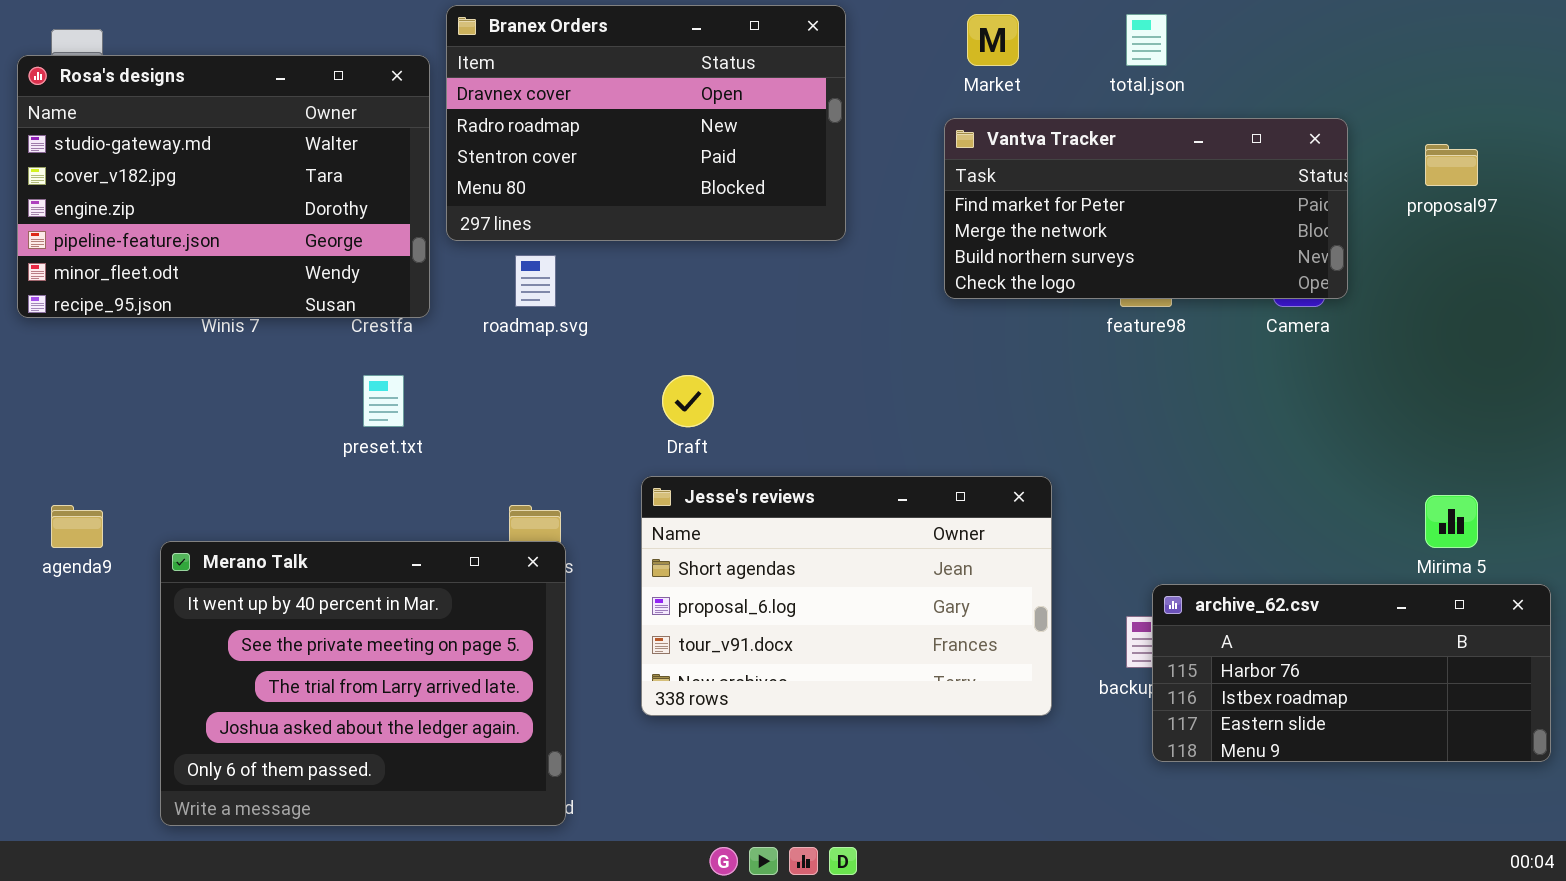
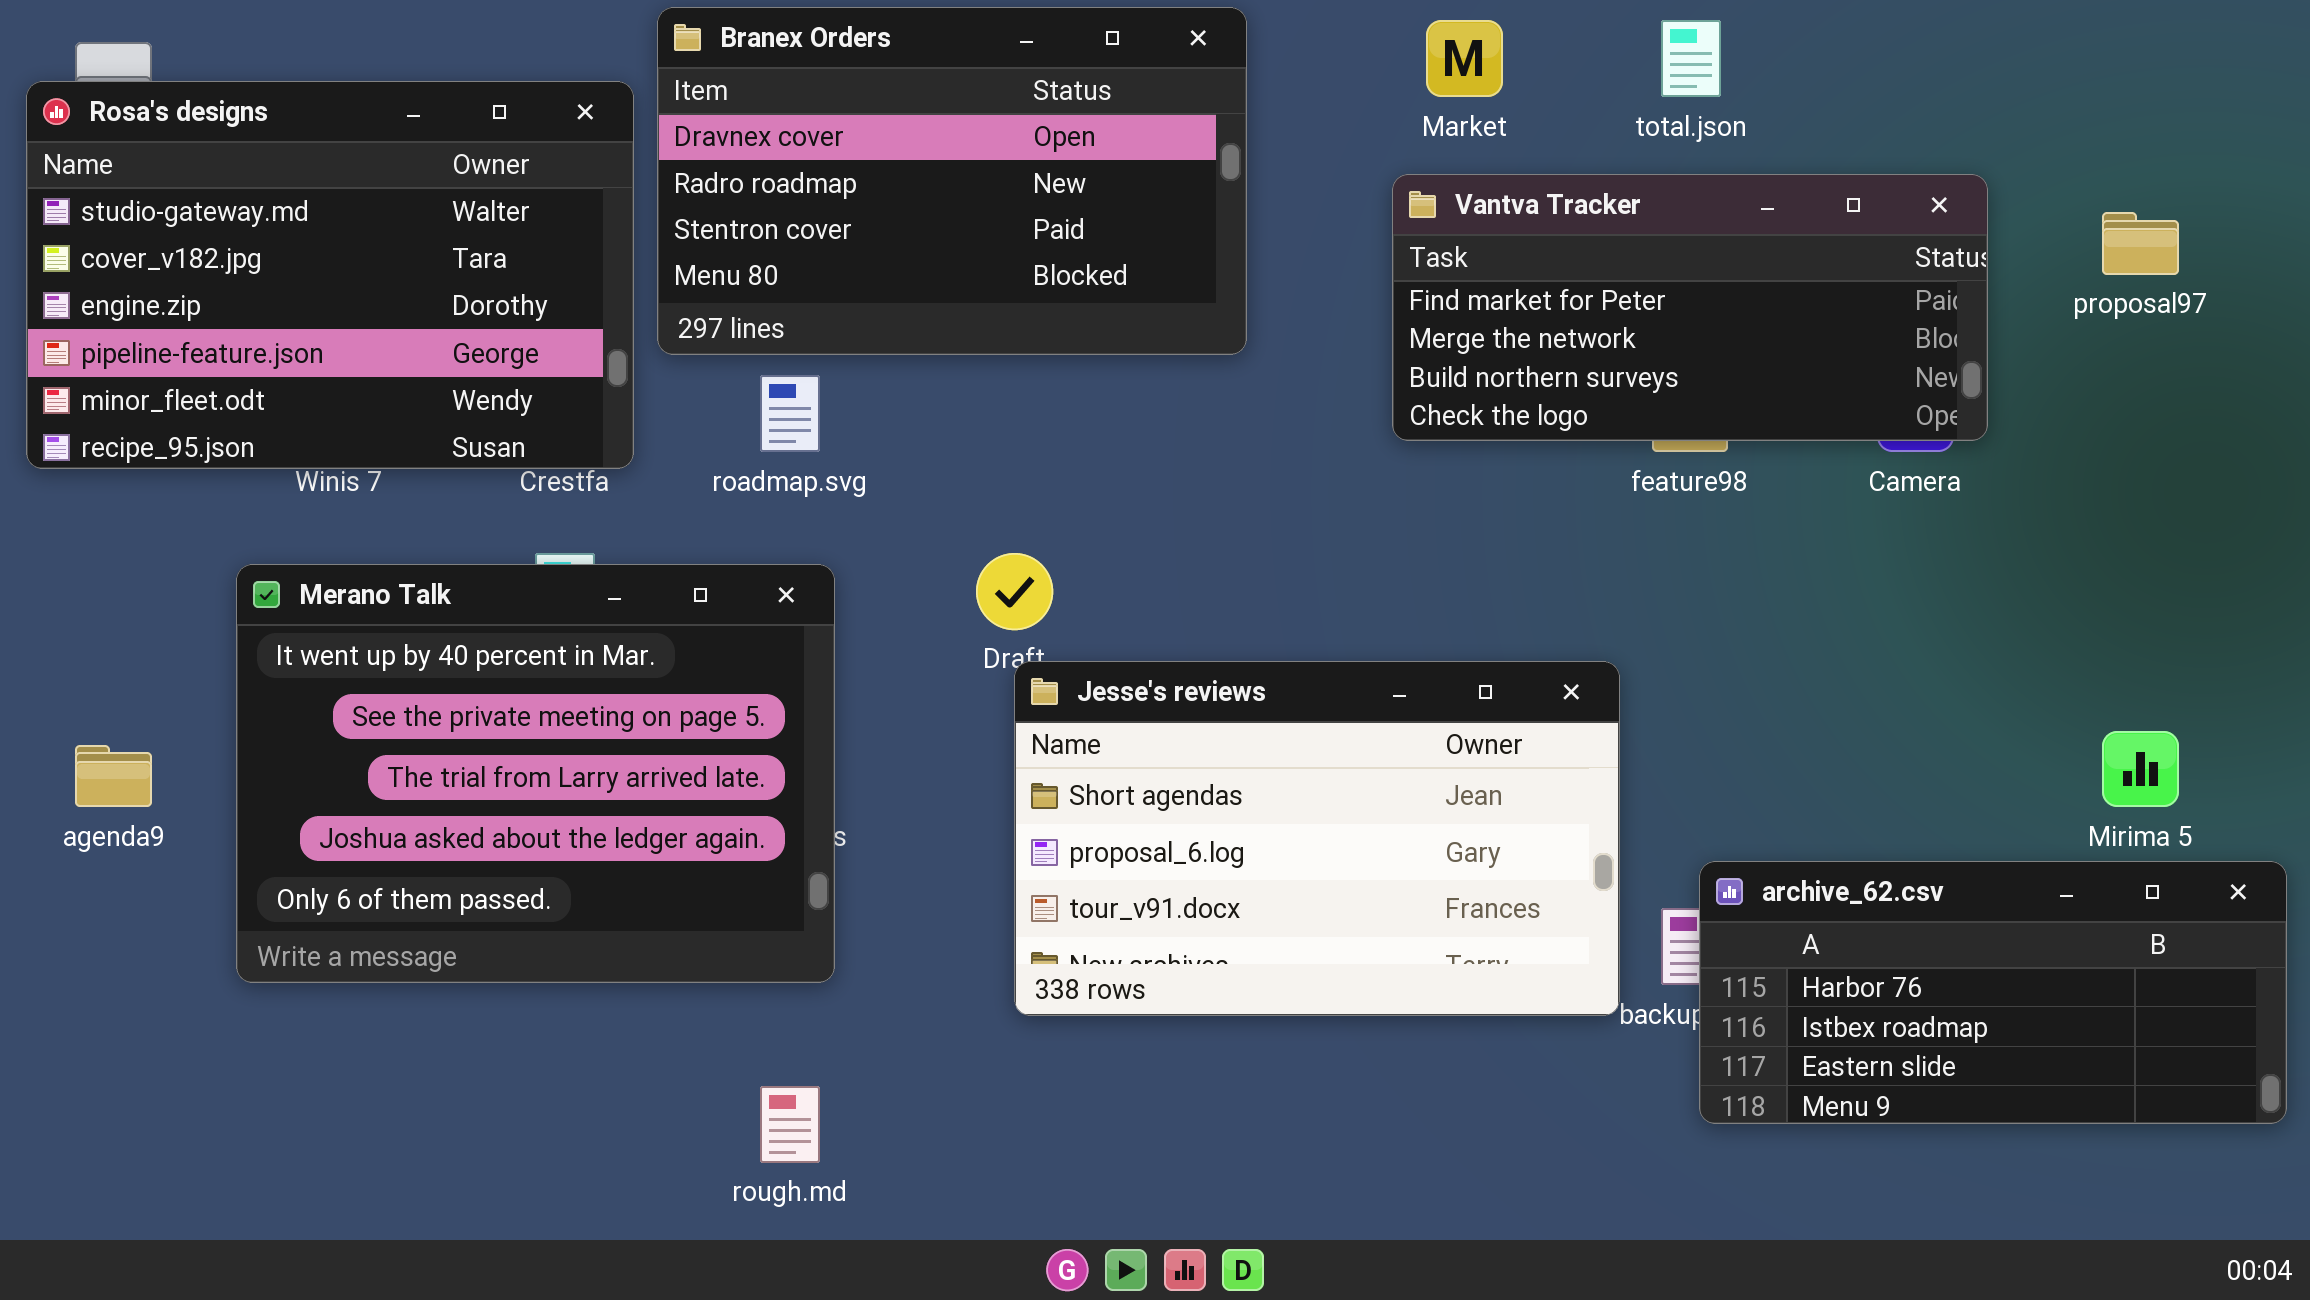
Jesse's reviews: [641,476,1052,716] -> [1014,661,1620,1016], moved
Merano Talk: [160,541,566,826] -> [236,564,835,983], moved

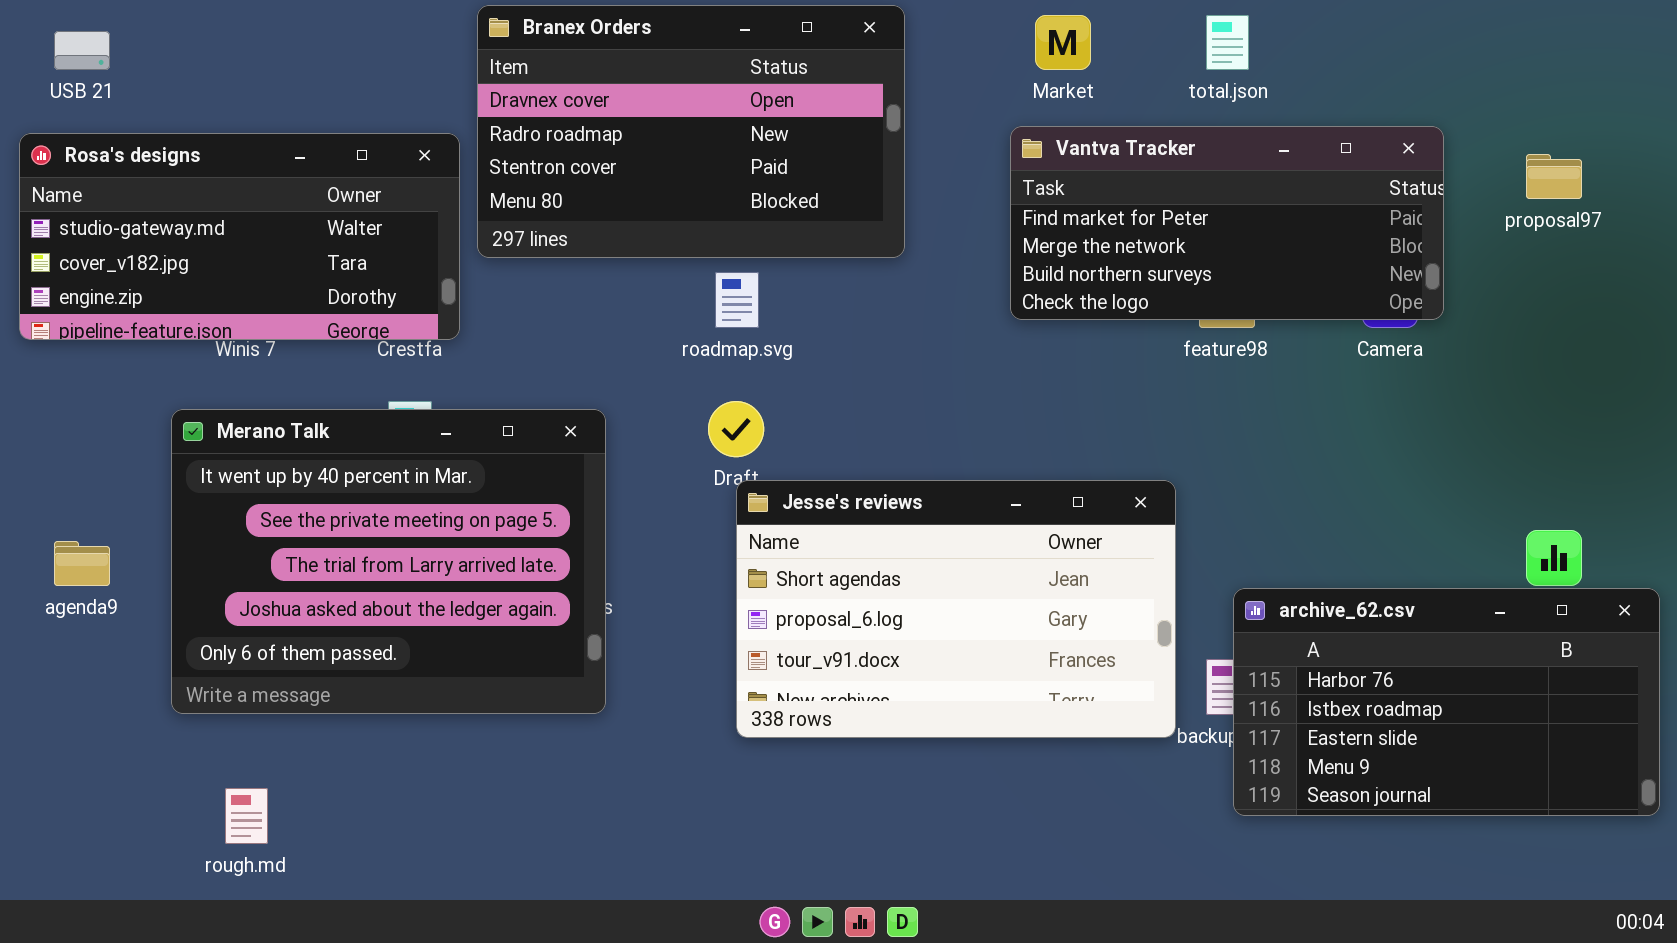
Rosa's designs: [26,81,634,469] -> [19,133,460,340], resized
roadmap.svg: [760,375,820,452] -> [715,272,759,328], moved
archive_62.csv: [1699,861,2287,1124] -> [1233,588,1660,816], resized
rough.md: [760,1086,820,1163] -> [225,788,268,844], moved

